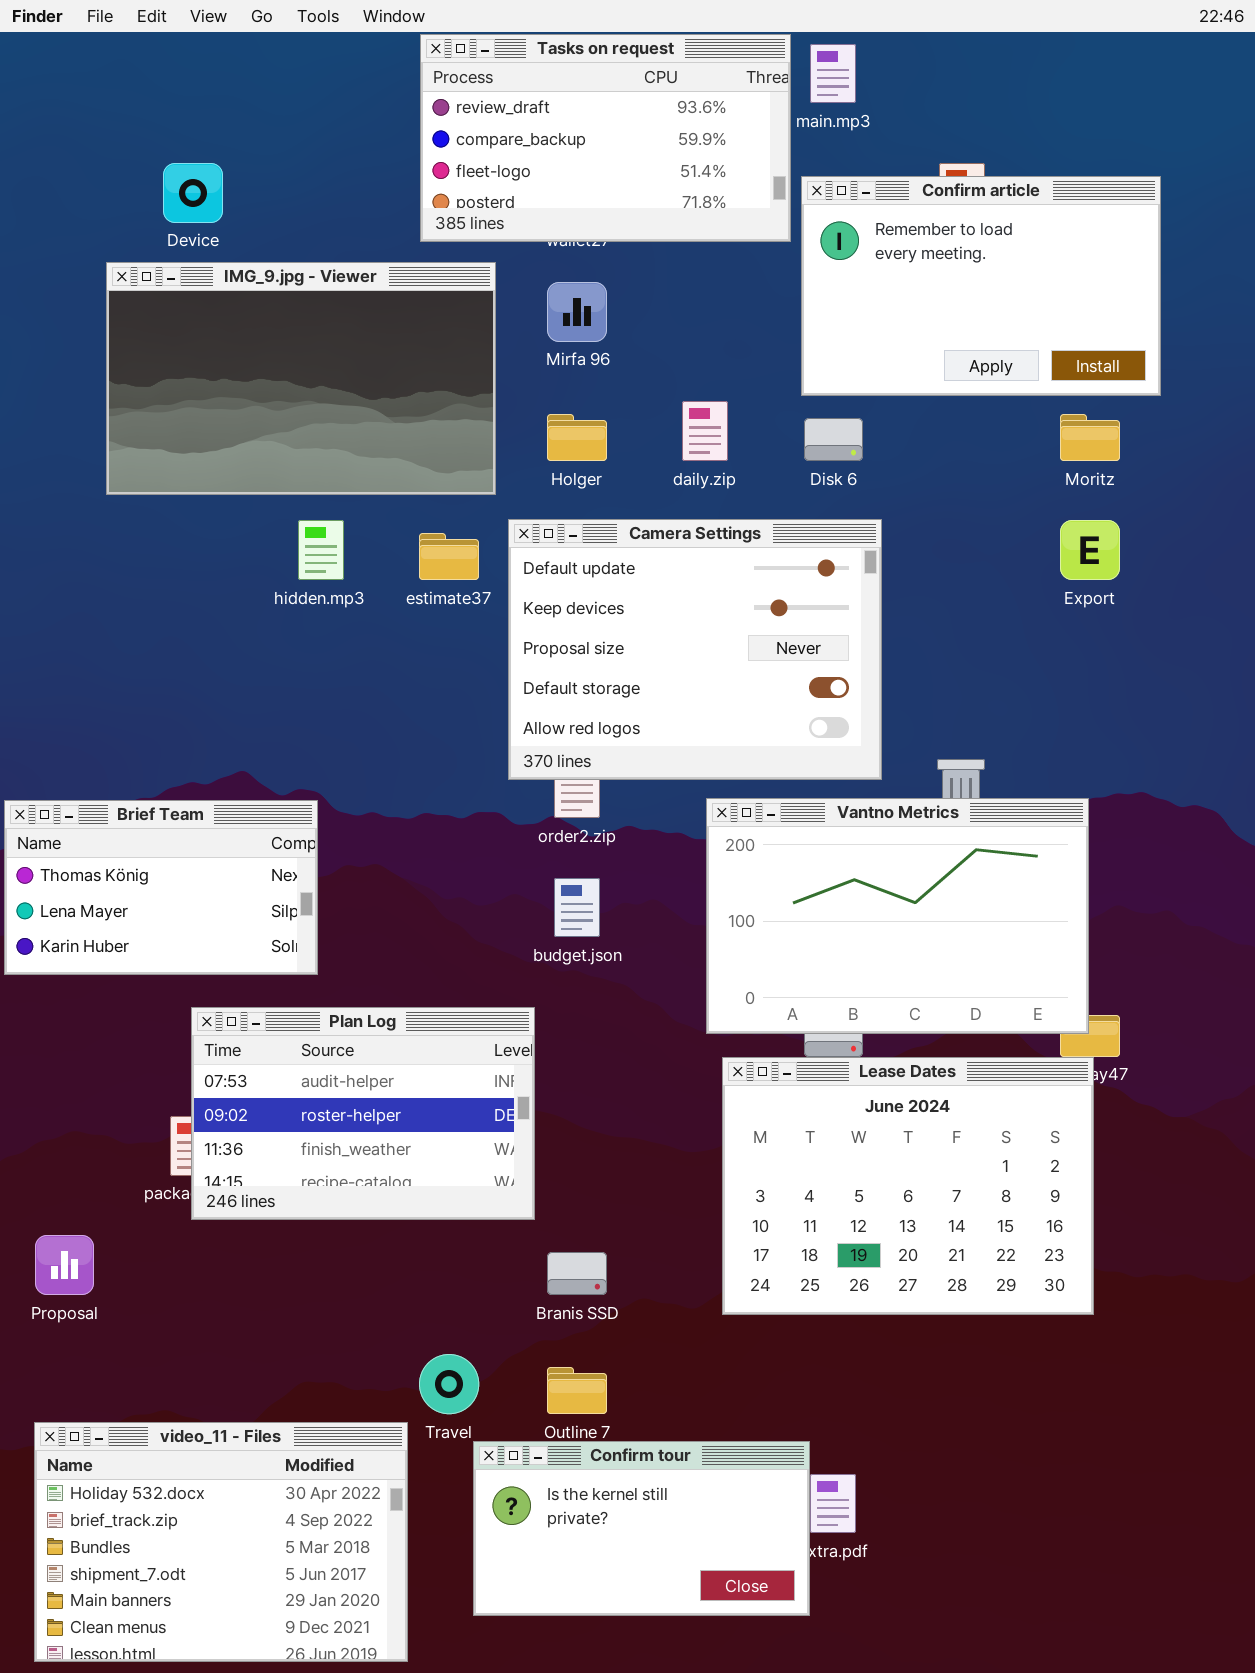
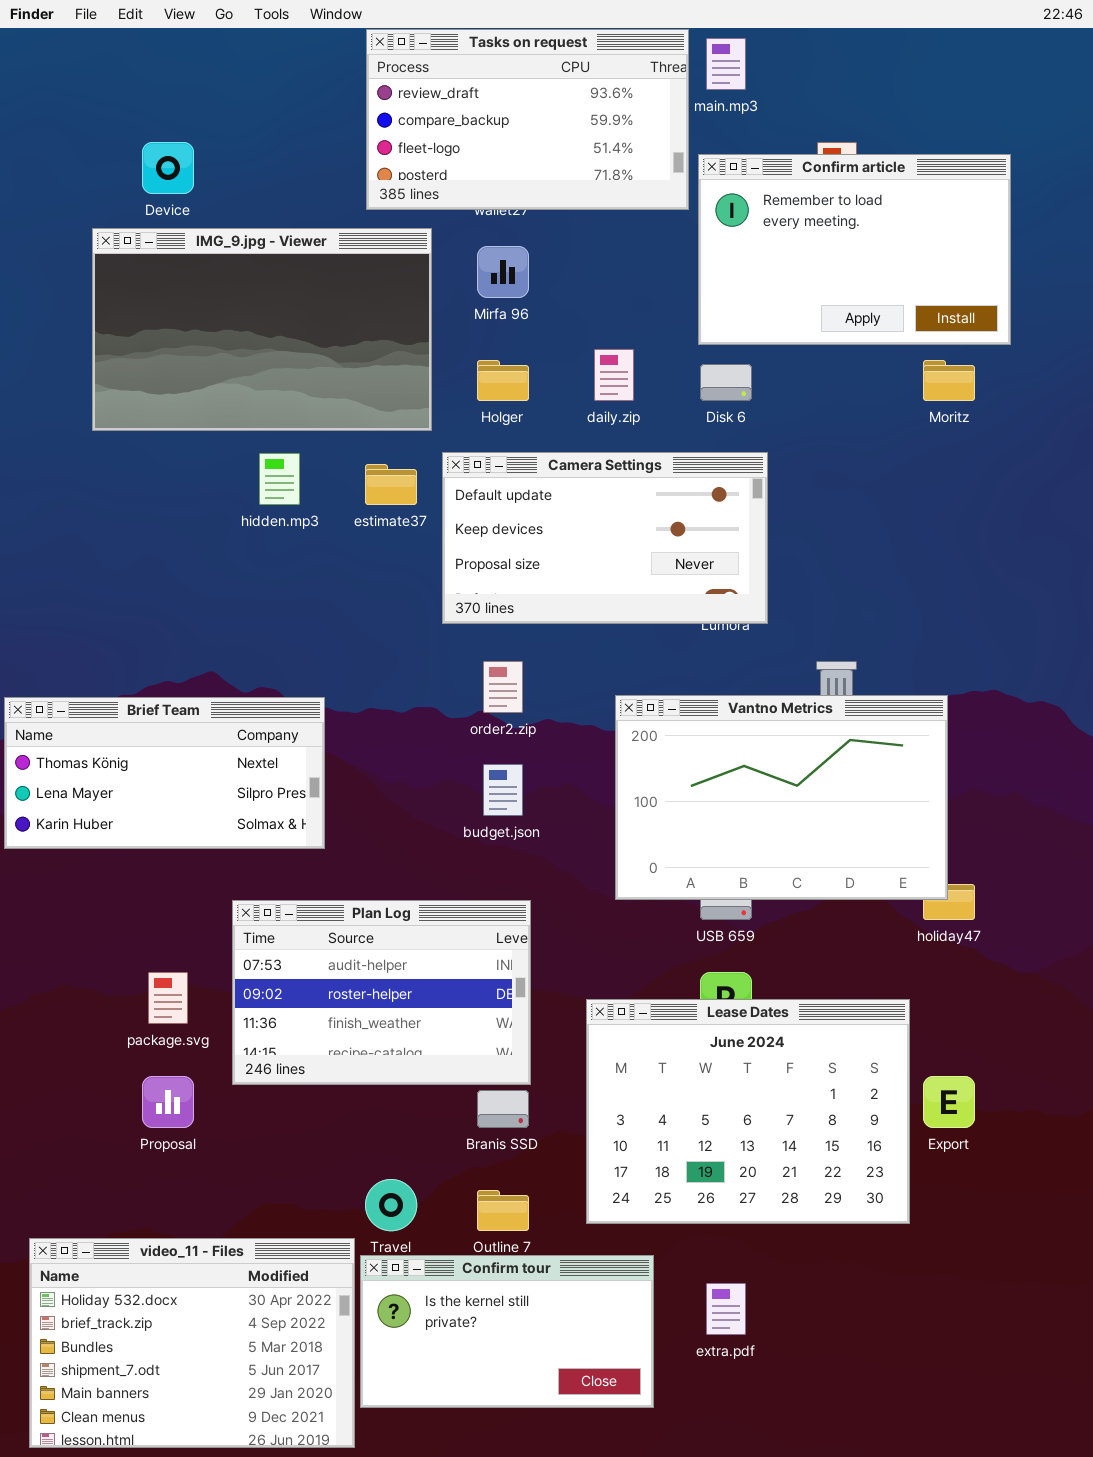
Camera Settings: [508,519,882,780] -> [442,452,768,624], resized
Export: [1060,520,1120,580] -> [923,1076,975,1128], moved
Brief Team: [4,800,318,975] -> [4,697,325,849], resized
Plan Log: [191,1007,535,1220] -> [232,900,531,1085], moved
Lease Dates: [722,1057,1094,1315] -> [586,999,910,1224], moved
Proposal: [35,1235,94,1295] -> [142,1076,194,1128], moved
Confirm tour: [473,1441,810,1616] -> [360,1255,654,1408], moved

